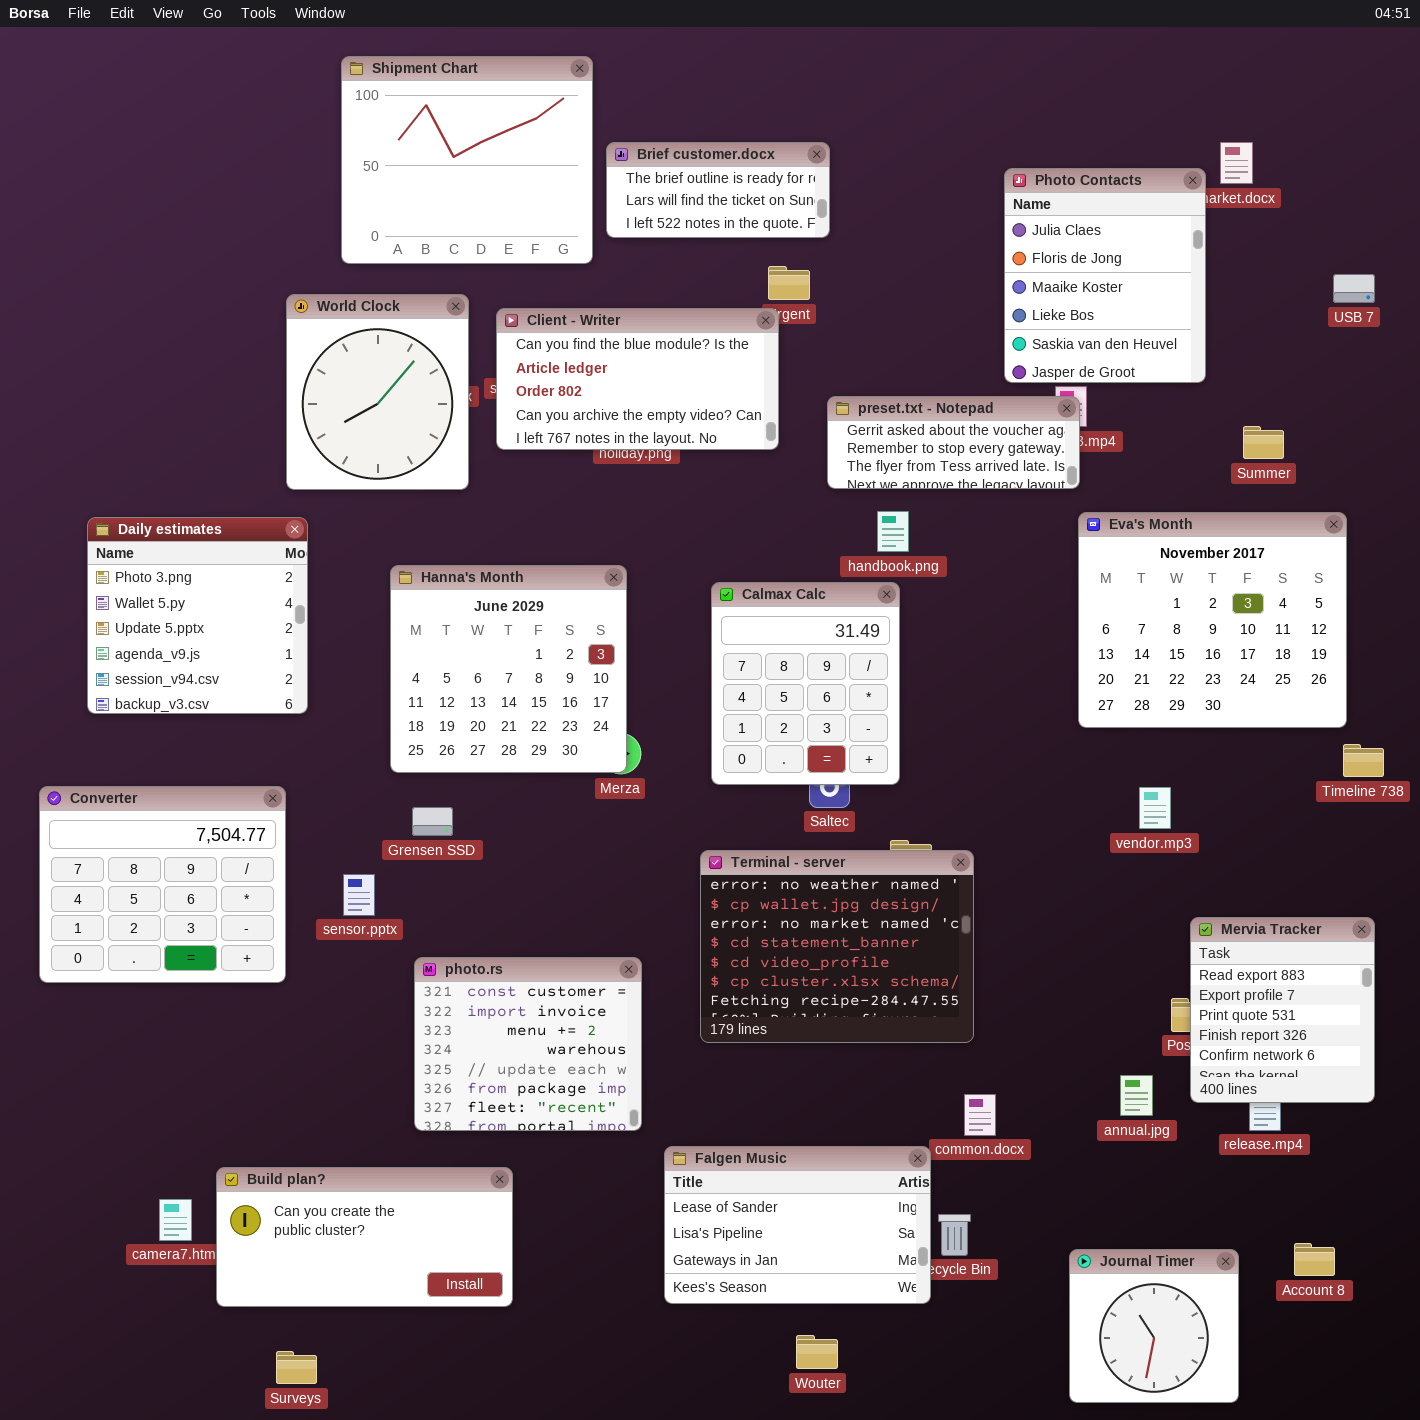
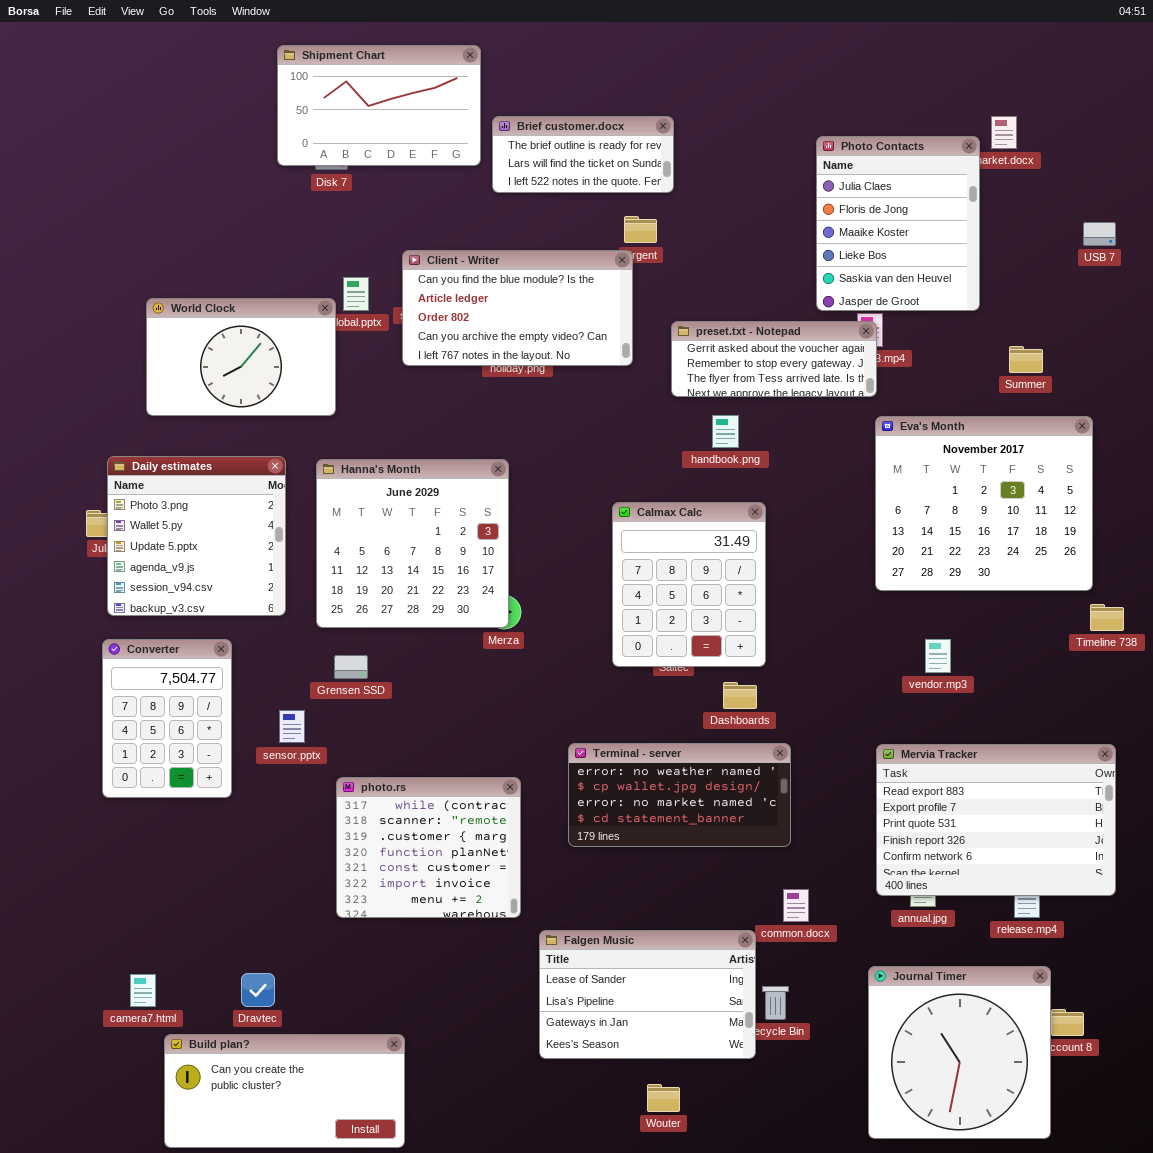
Shipment Chart: [341,56,593,264] -> [277,45,481,166], resized
World Clock: [286,294,469,490] -> [146,298,336,416], moved, resized
Daily estimates: [87,517,308,714] -> [107,456,286,616], moved
Calmax Calc: [711,582,900,785] -> [612,502,766,667], moved
Converter: [39,786,286,983] -> [102,639,232,798], resized
Terminal - server: [700,850,974,1043] -> [568,743,791,847], resized
Mervia Tracker: [1190,917,1375,1103] -> [876,744,1116,896], resized
photo.rs: [414,957,642,1131] -> [336,777,521,918], scrolled up 4 rows
Build plan?: [216,1167,513,1307] -> [164,1034,405,1148], moved
Journal Timer: [1069,1249,1239,1403] -> [868,966,1051,1139], resized

